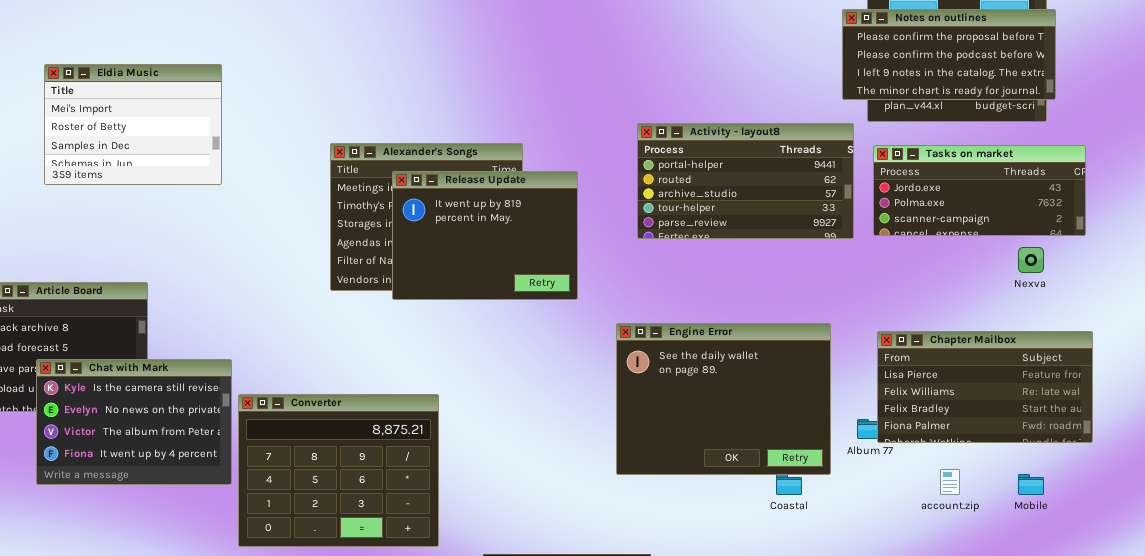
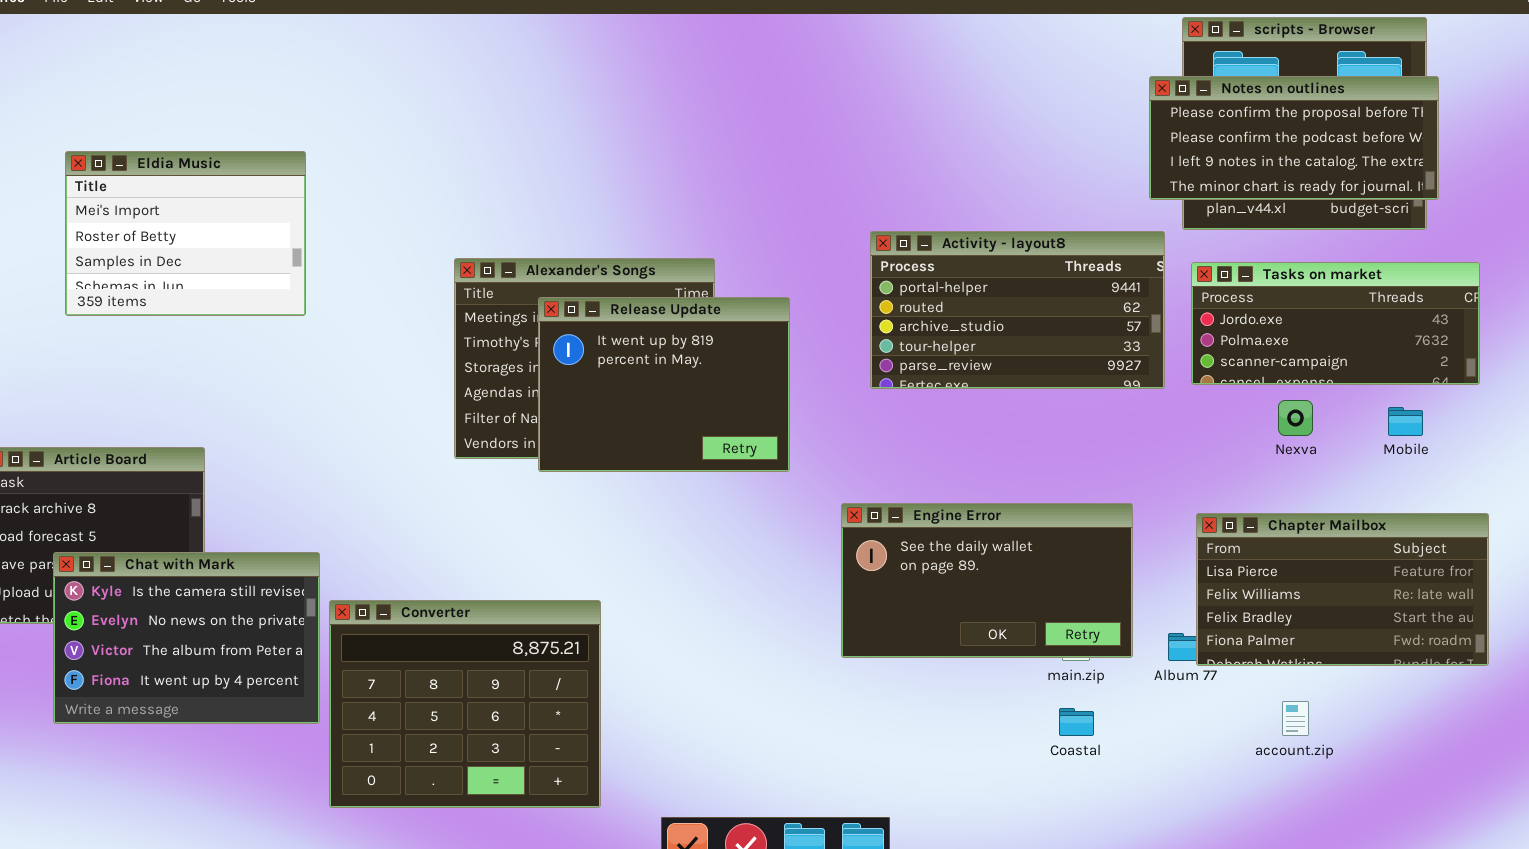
Nexva: [1018,247,1044,273] -> [1278,400,1313,436], moved
Engine Error: [616,323,831,475] -> [841,503,1133,658], resized
Mobile: [1018,474,1044,495] -> [1388,407,1423,436], moved

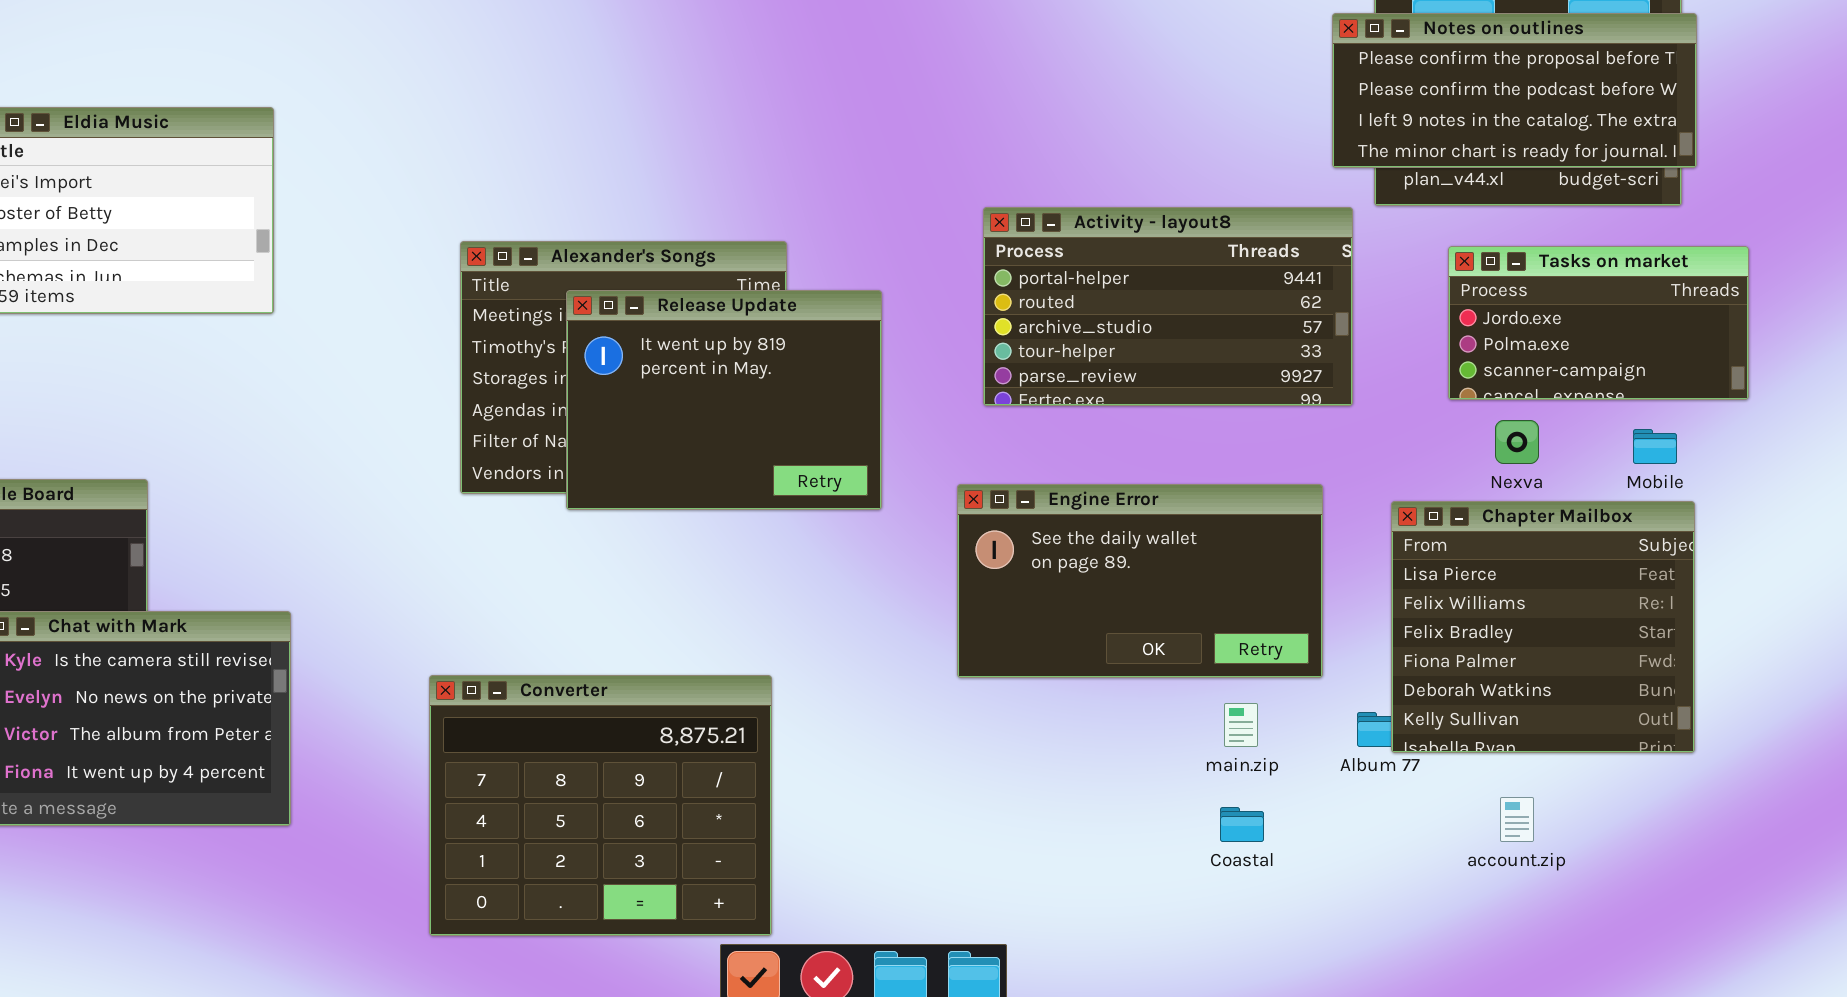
Tasks on market: [1191,262,1480,385] -> [1448,246,1749,400], resized
Engine Error: [841,503,1133,658] -> [957,484,1323,678], moved
Chapter Mailbox: [1196,513,1489,666] -> [1391,501,1695,753], resized
Converter: [329,600,601,808] -> [429,675,772,936], moved

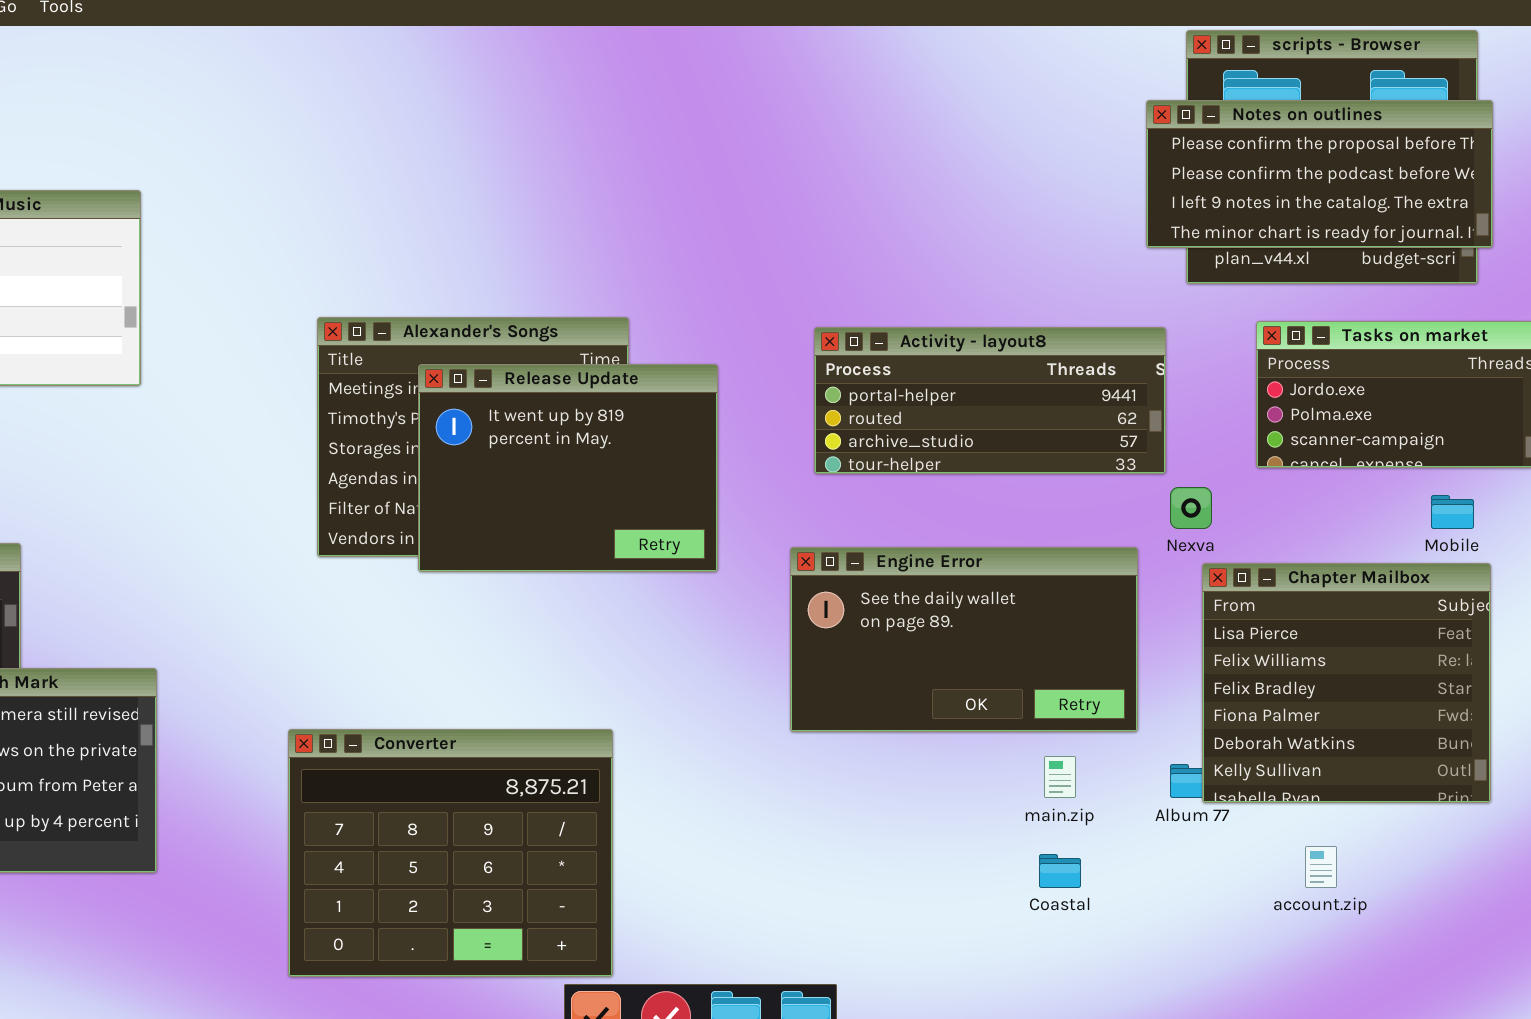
Activity - layout8: [983,207,1353,406] -> [814,327,1166,474], resized
Nexva: [1495,420,1539,464] -> [1170,487,1212,529], moved

